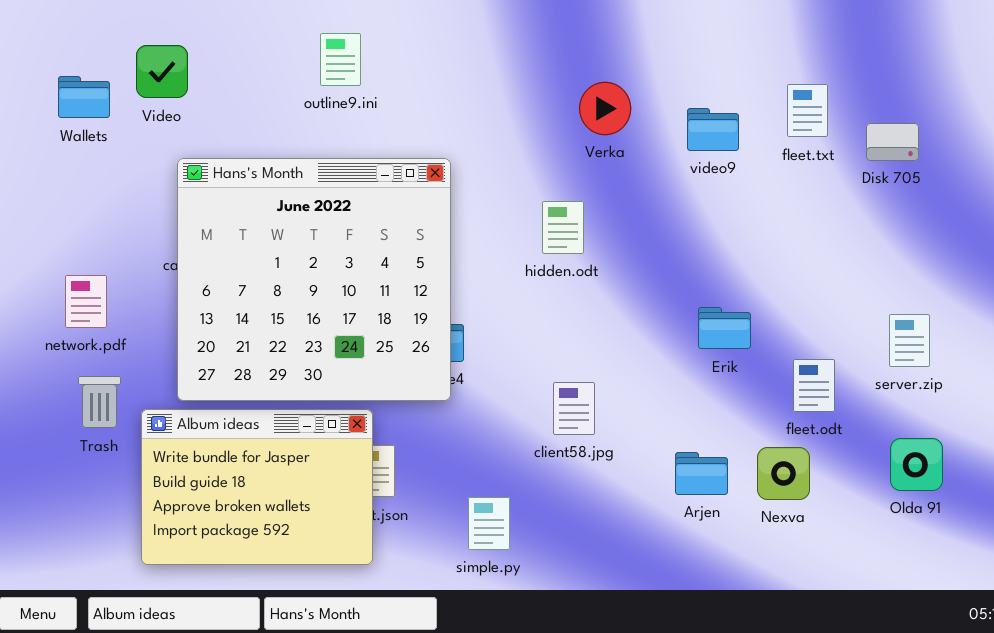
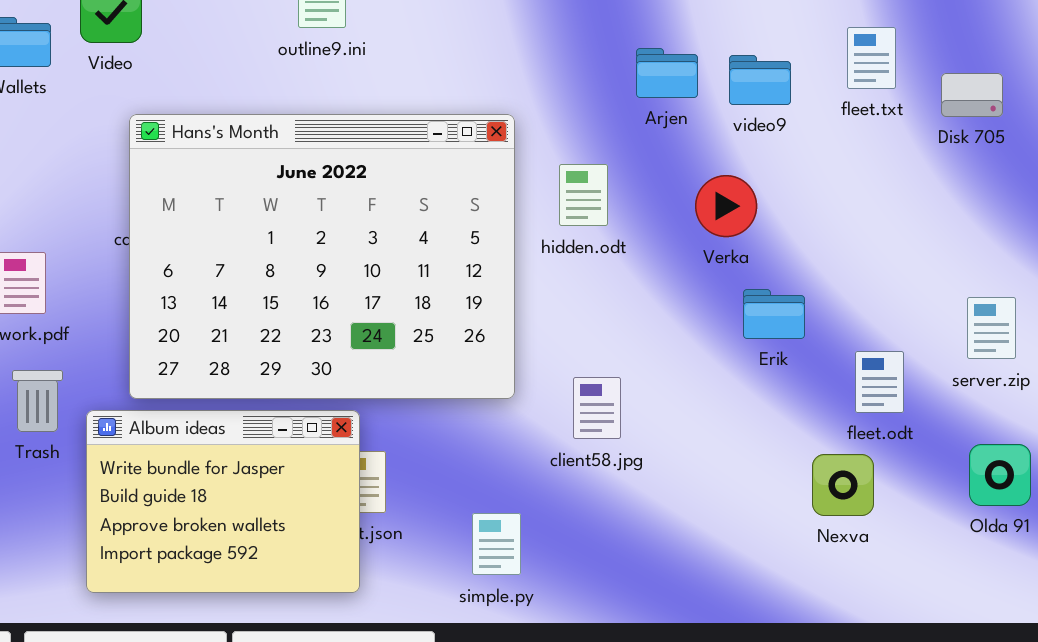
Verka: [579,82,631,135] -> [695,175,757,237], moved
Hans's Month: [177,158,451,401] -> [129,114,515,399], resized
Arjen: [675,452,728,495] -> [636,48,698,98], moved

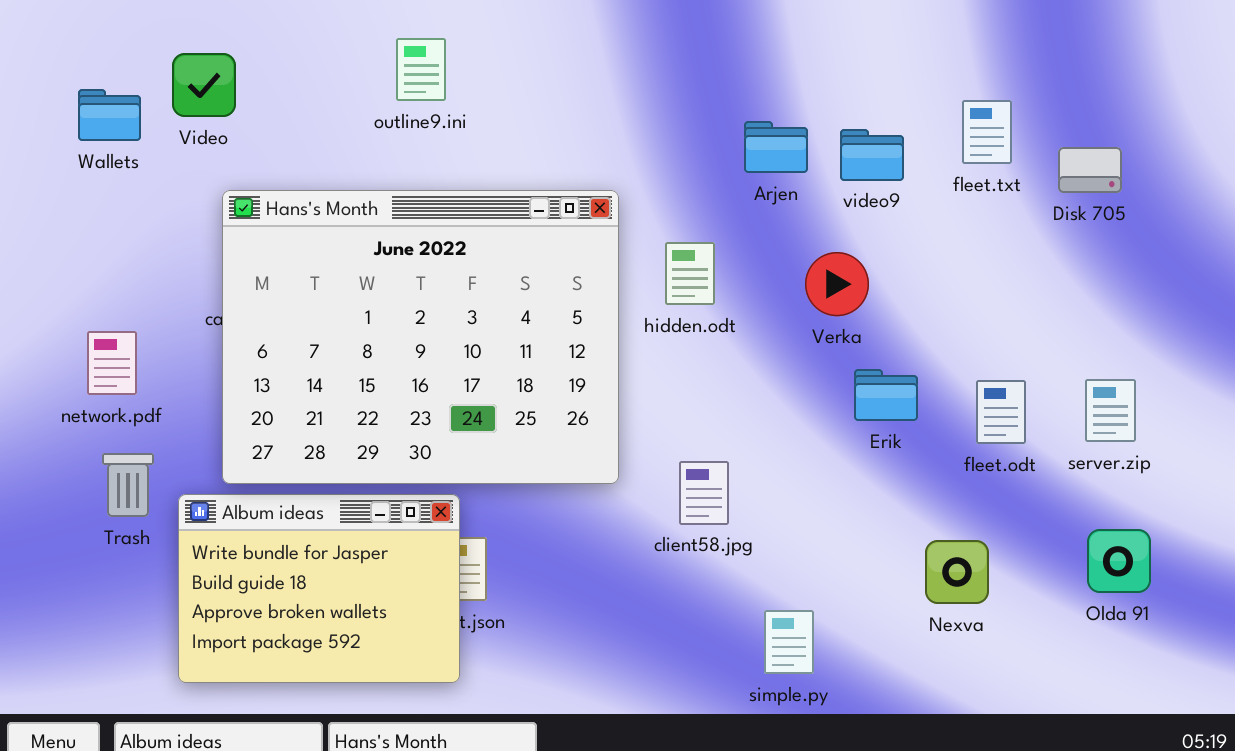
fleet.odt: [855,351,904,413] -> [976,380,1026,444], moved
simple.py: [472,513,521,575] -> [764,610,814,674], moved

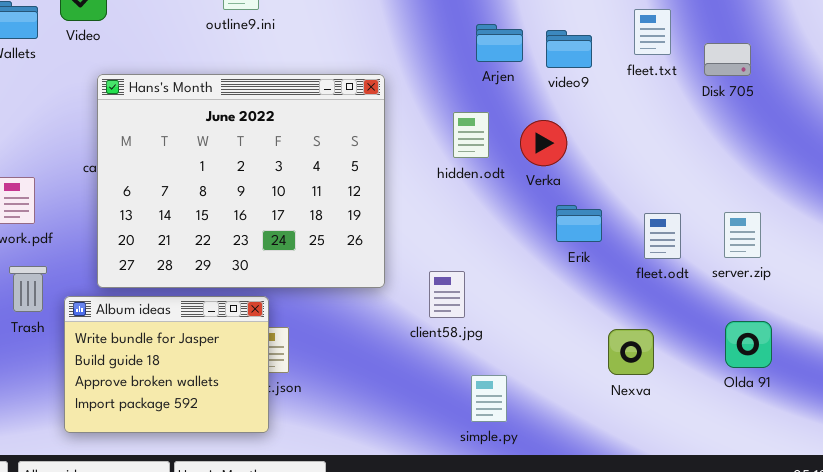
hidden.odt: [665,242,715,305] -> [453,112,489,158], moved
simple.py: [764,610,814,674] -> [471,375,507,422], moved

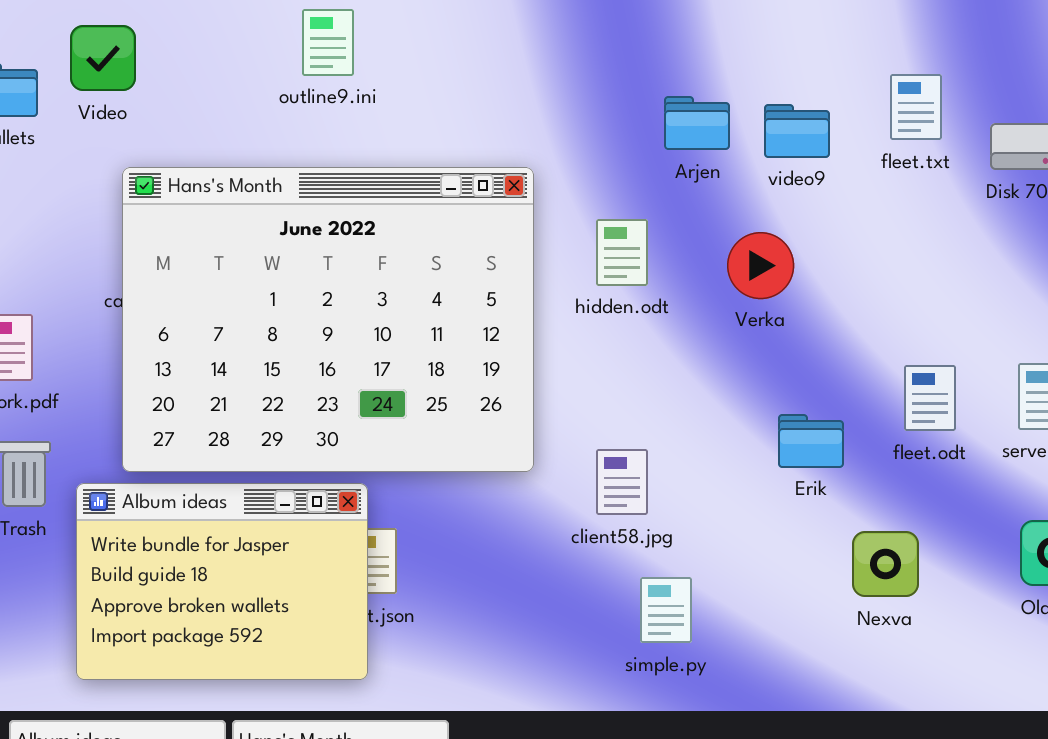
hidden.odt: [453,112,489,158] -> [596,219,648,286], moved
Erik: [556,205,602,242] -> [778,414,844,468], moved
simple.py: [471,375,507,422] -> [640,577,692,643], moved

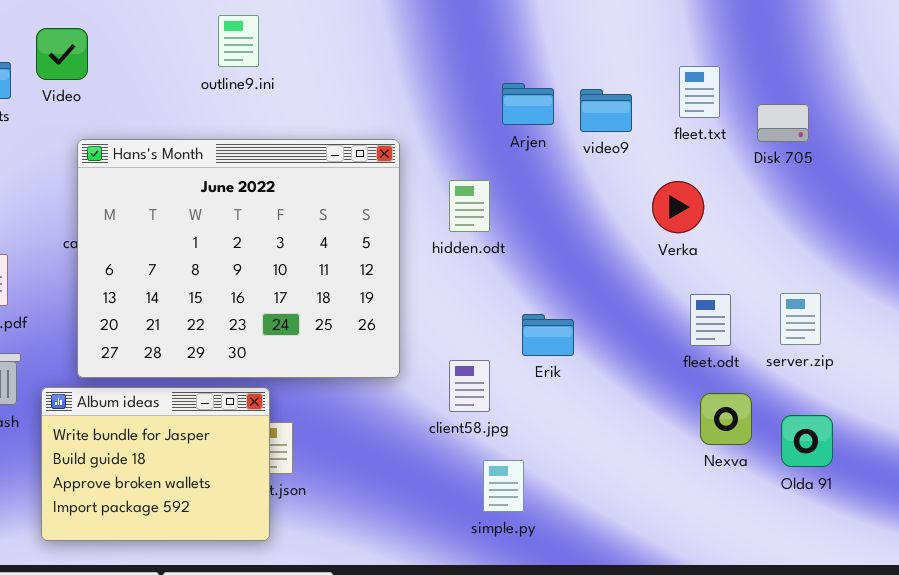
Verka: [727,232,794,299] -> [652,181,704,233], moved
Erik: [778,414,844,468] -> [522,314,574,356], moved
Nexva: [852,531,919,597] -> [700,393,752,445], moved

